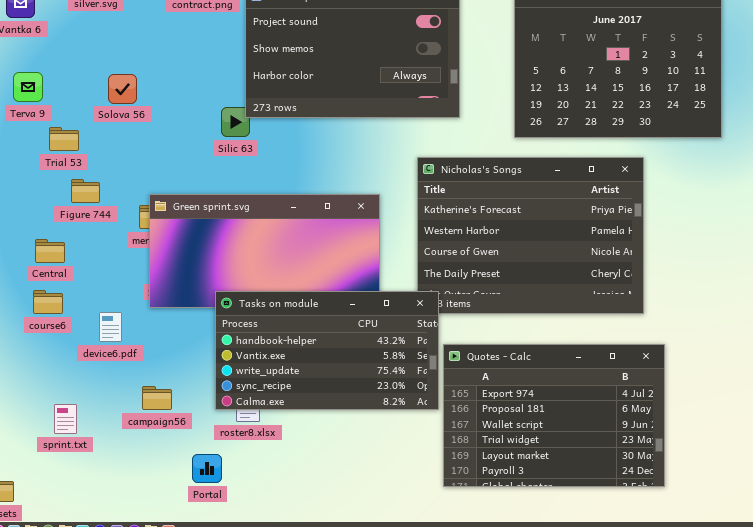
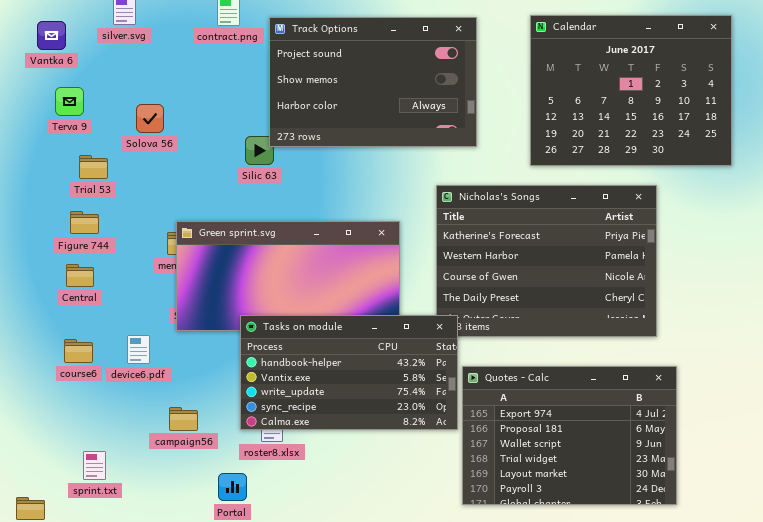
Terva 9: [13,72,43,102] -> [55,87,84,116], moved
Figure 744: [71,179,100,203] -> [70,211,99,234], moved
course6: [33,290,63,314] -> [64,339,93,363], moved
sprint.txt: [54,404,77,434] -> [83,451,106,480], moved

